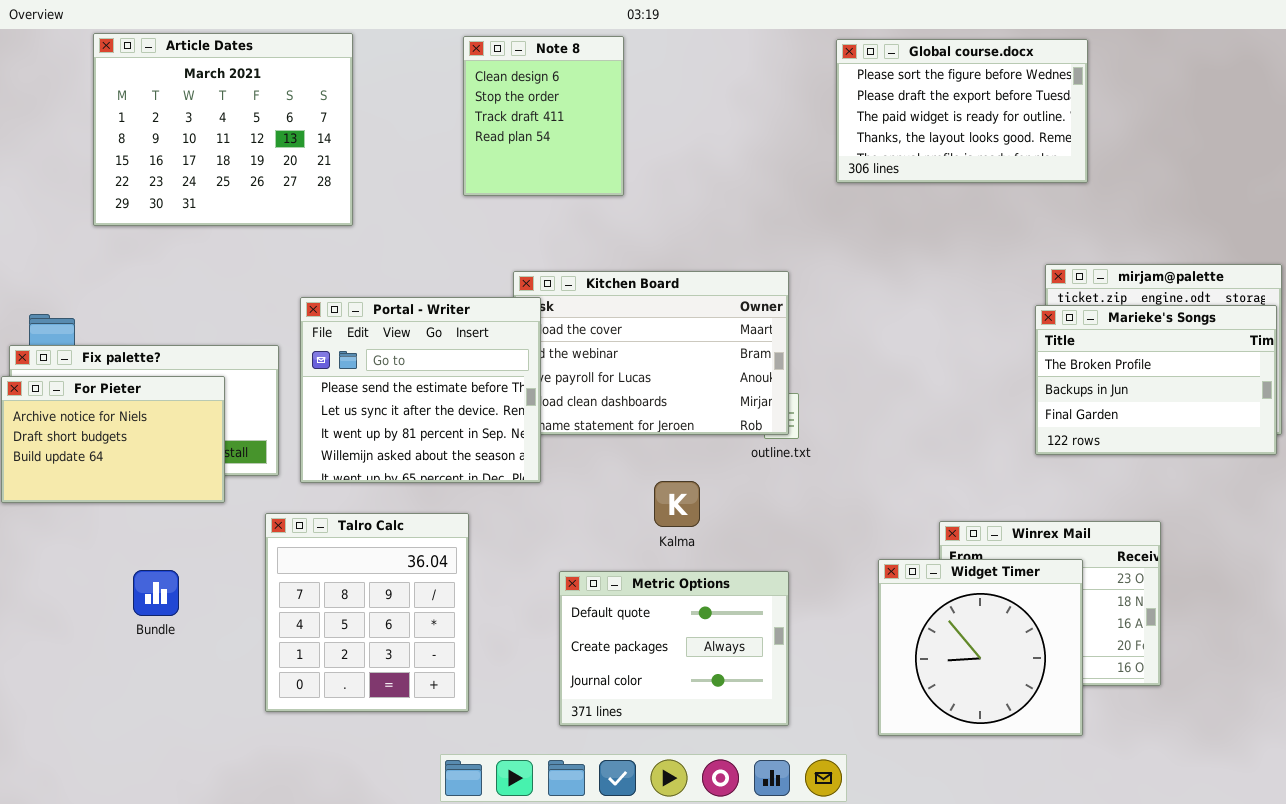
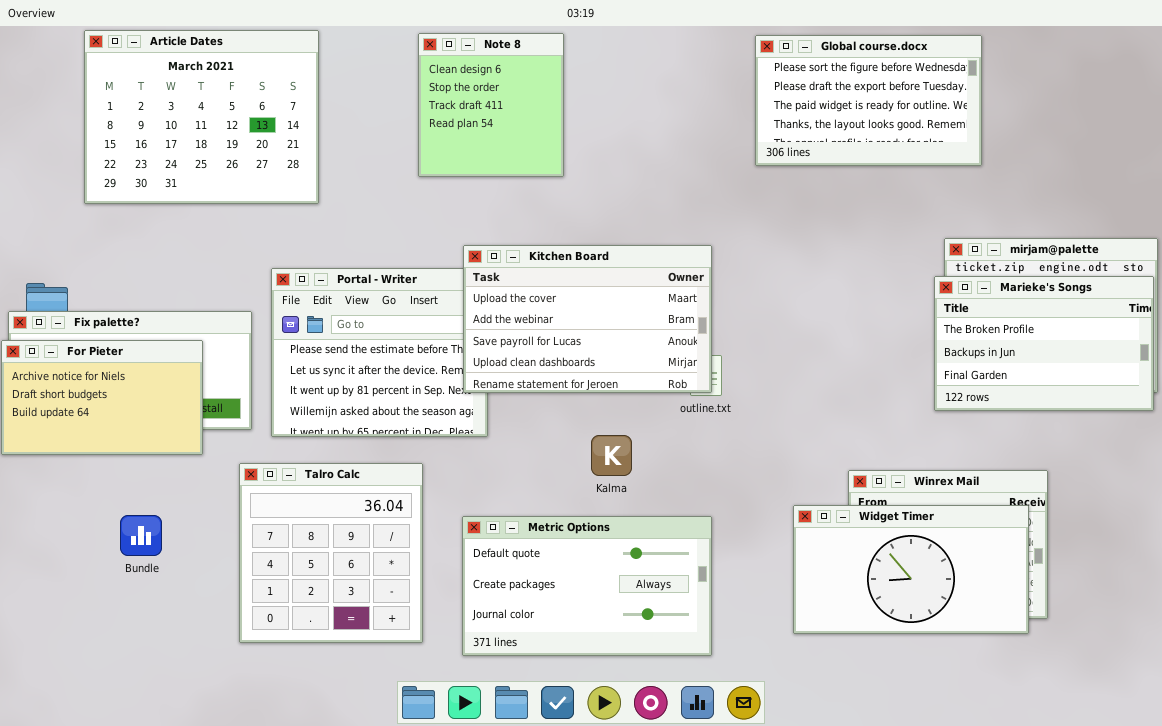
Kitchen Board: [513,271,789,435] -> [463,245,712,393], raised
Widget Timer: [878,559,1083,736] -> [793,505,1029,634], resized
Metric Options: [559,571,789,726] -> [462,516,712,656], resized

